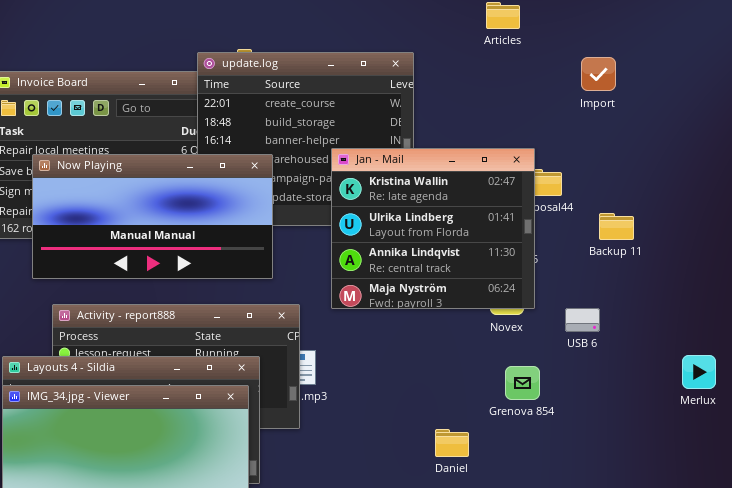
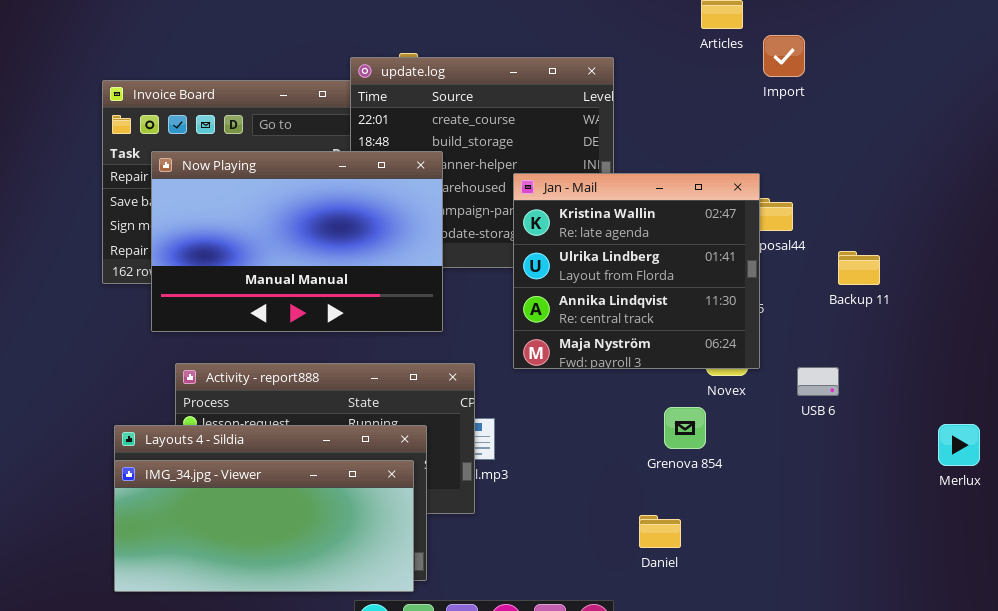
Import: [581,57,616,91] -> [763,35,805,77], moved
Now Playing: [32,154,273,279] -> [151,151,443,332], resized
Grenova 854: [505,366,540,400] -> [664,407,706,449], moved

